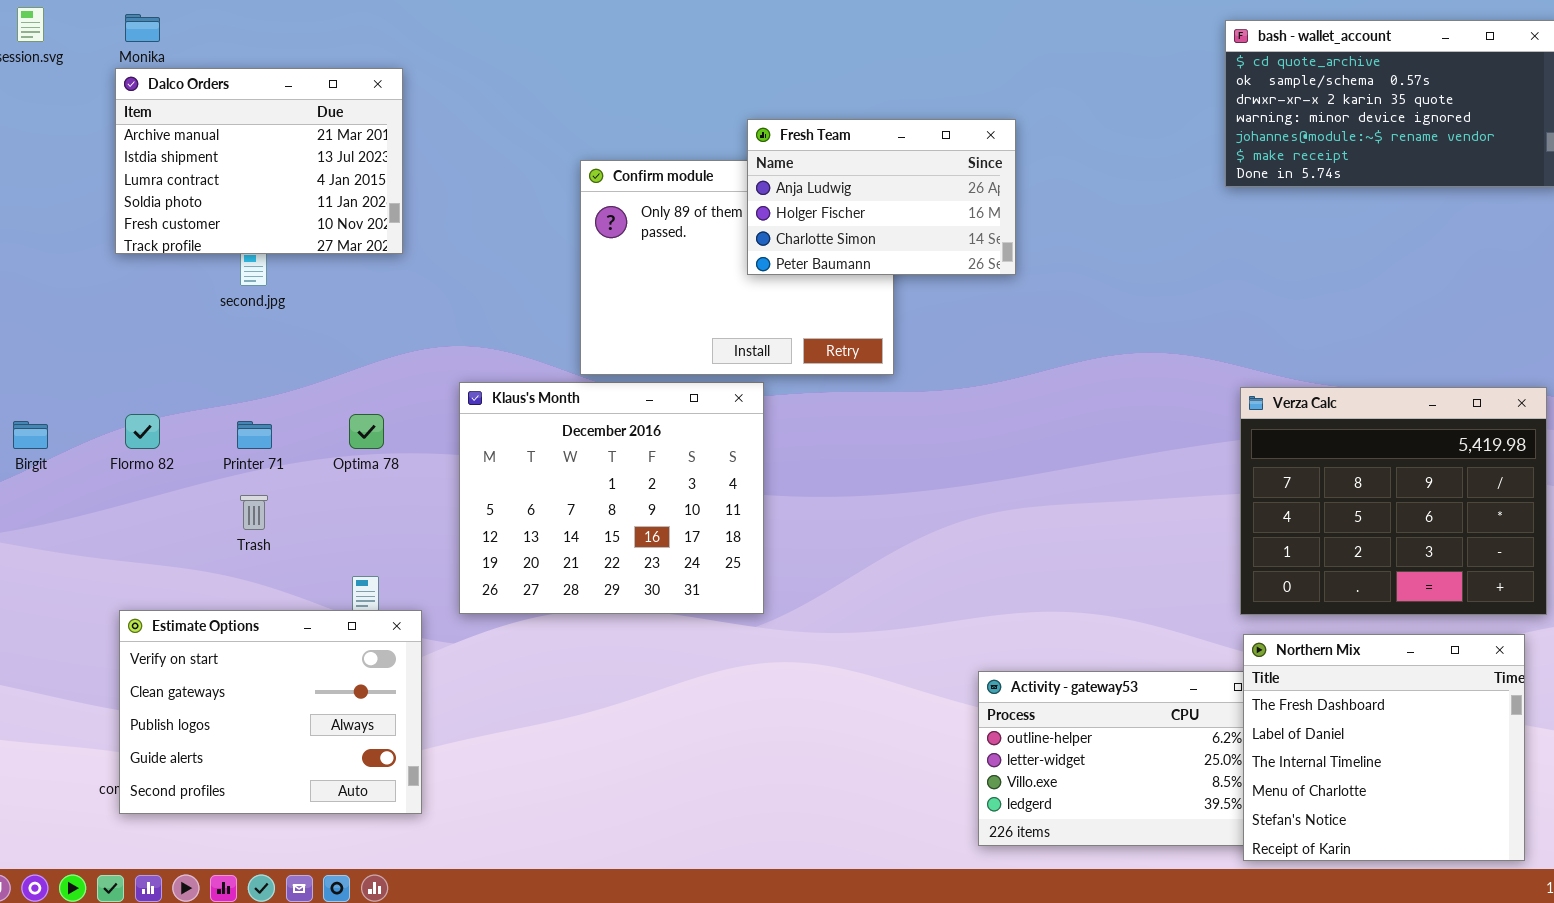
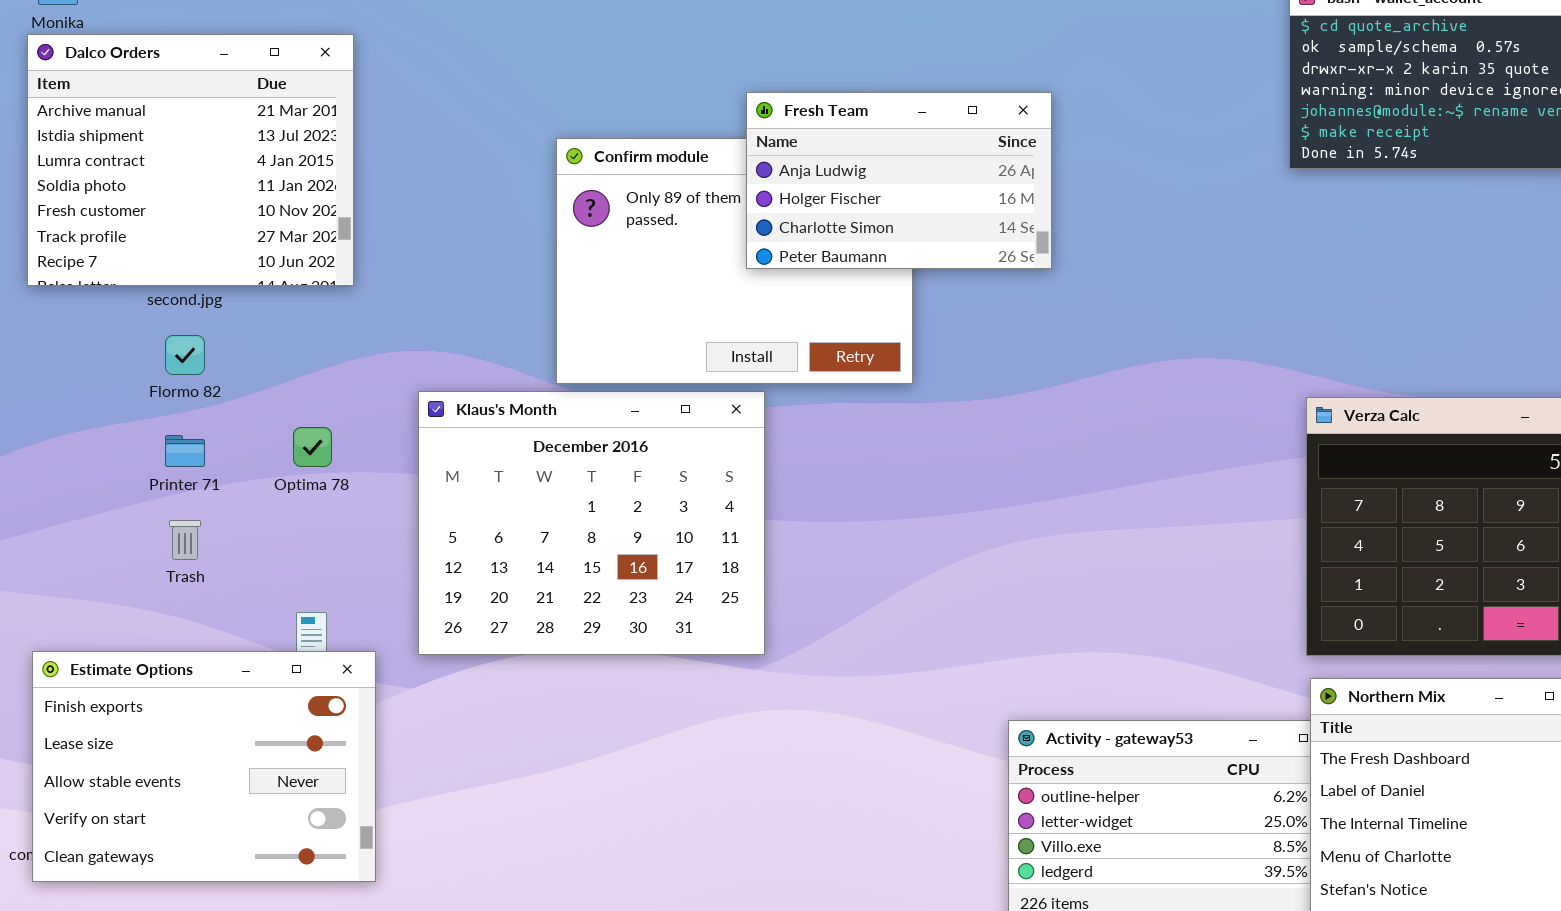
Dalco Orders: [115,68,403,254] -> [27,34,354,286], resized
Flormo 82: [125,414,160,449] -> [165,335,205,375], moved
Estimate Options: [119,610,422,814] -> [32,651,376,882], scrolled up 3 rows

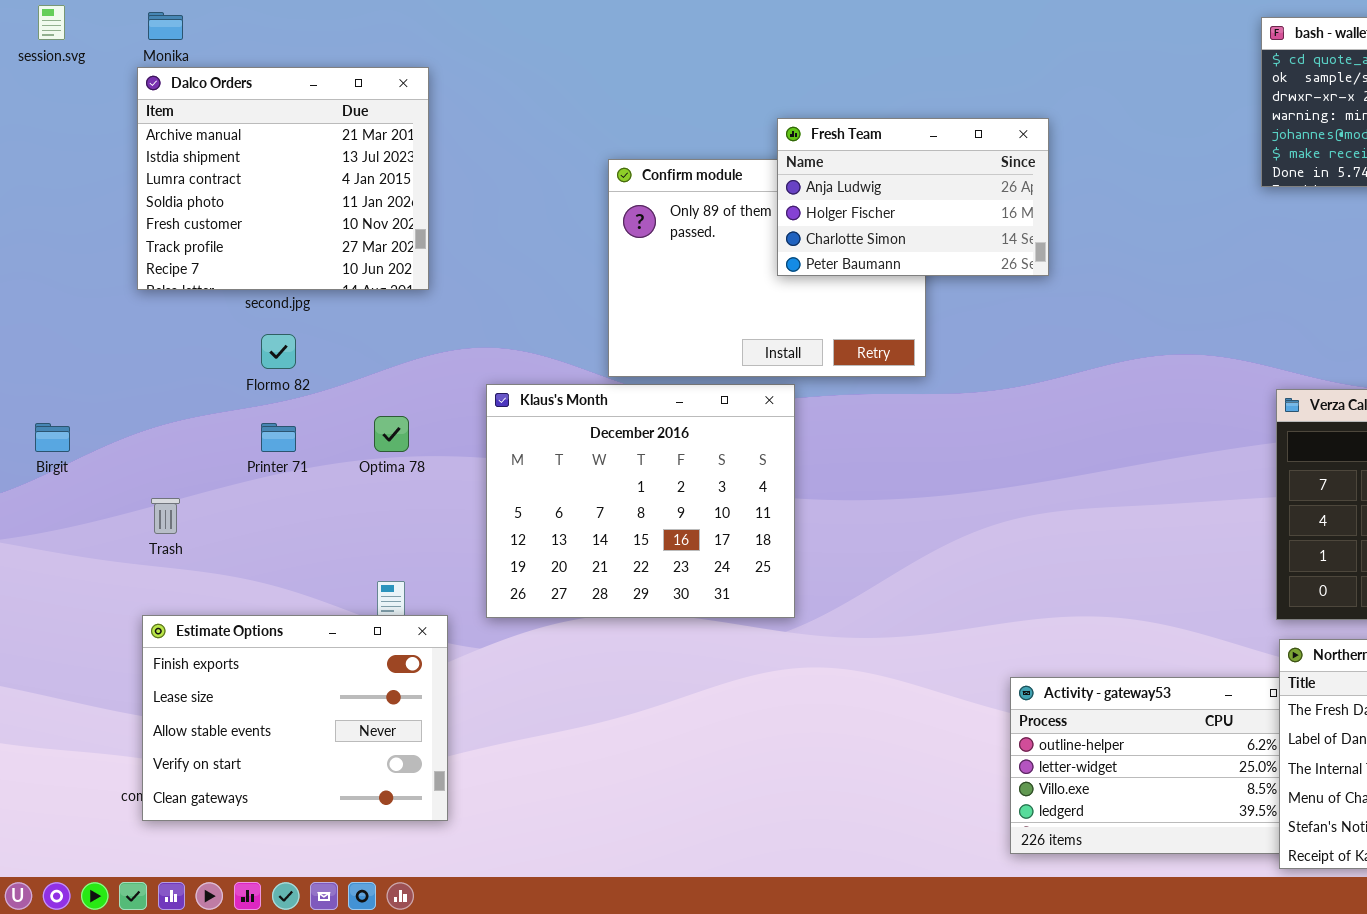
Trash: [169,520,201,560] -> [151,498,180,534], moved

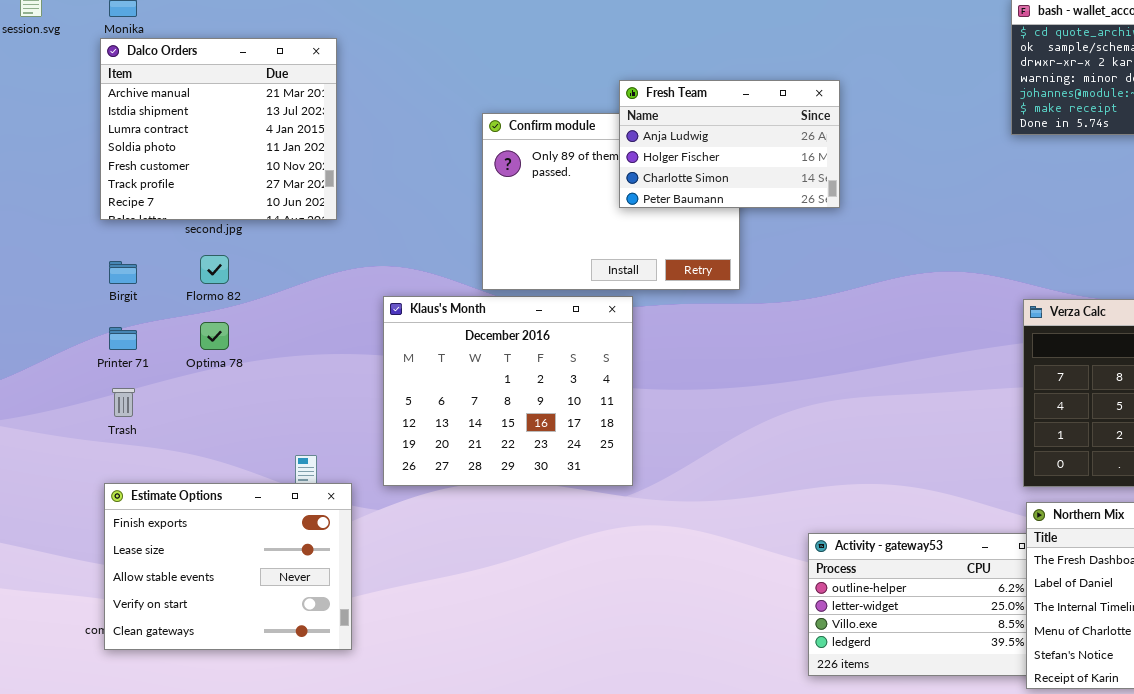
Optima 78: [374,416,409,452] -> [200,322,229,350], moved
Birgit: [35,423,70,452] -> [109,261,137,284], moved
Printer 71: [261,423,296,452] -> [109,327,137,350], moved

